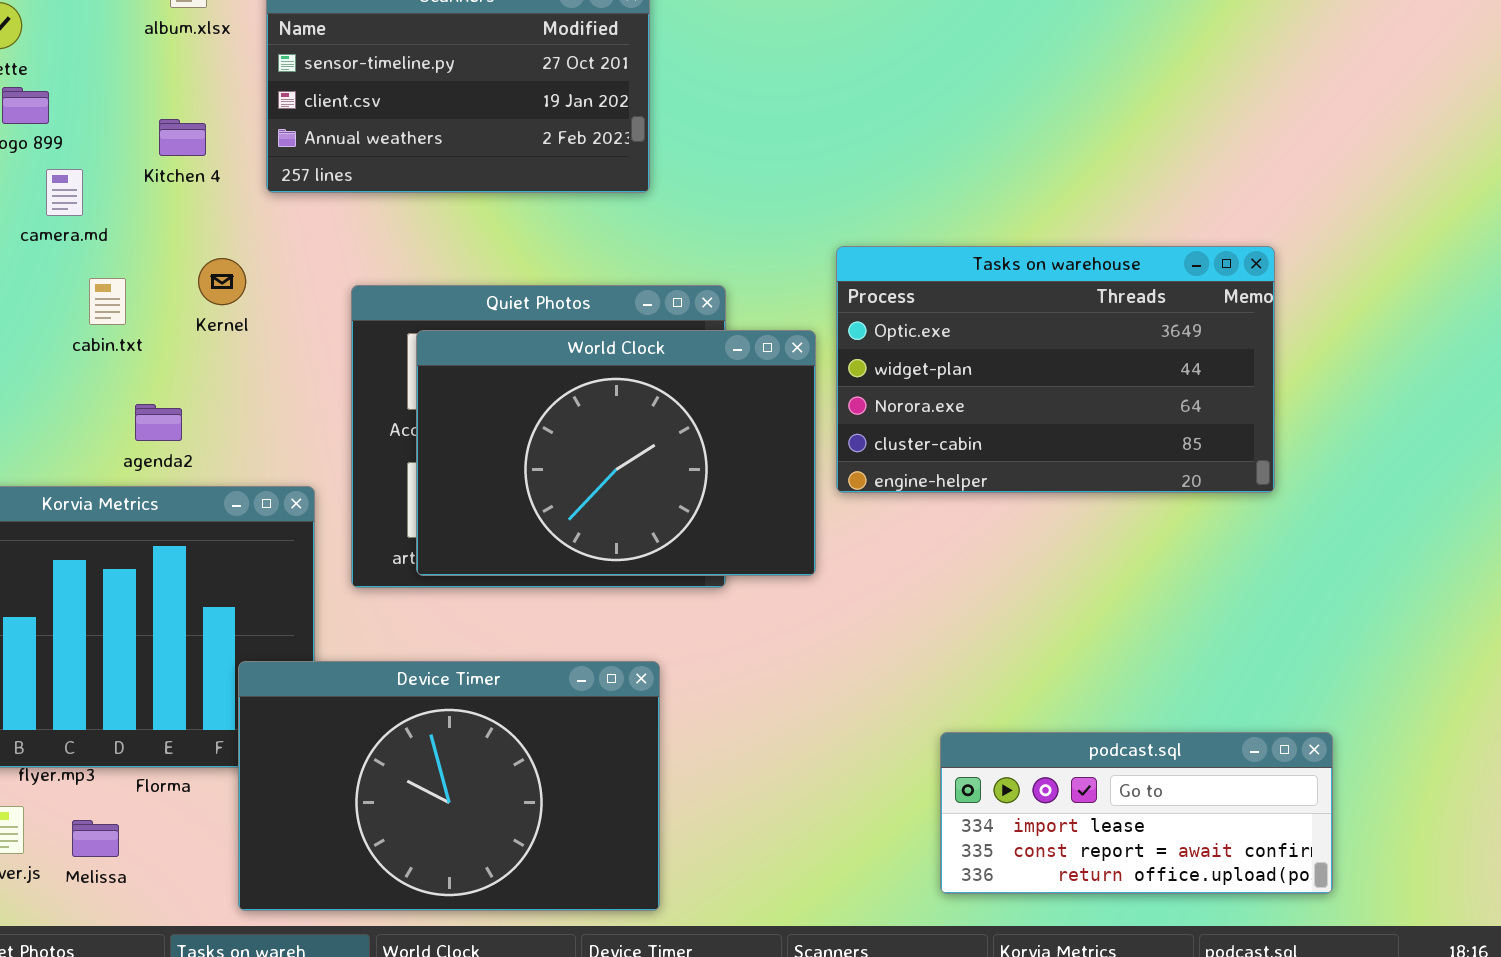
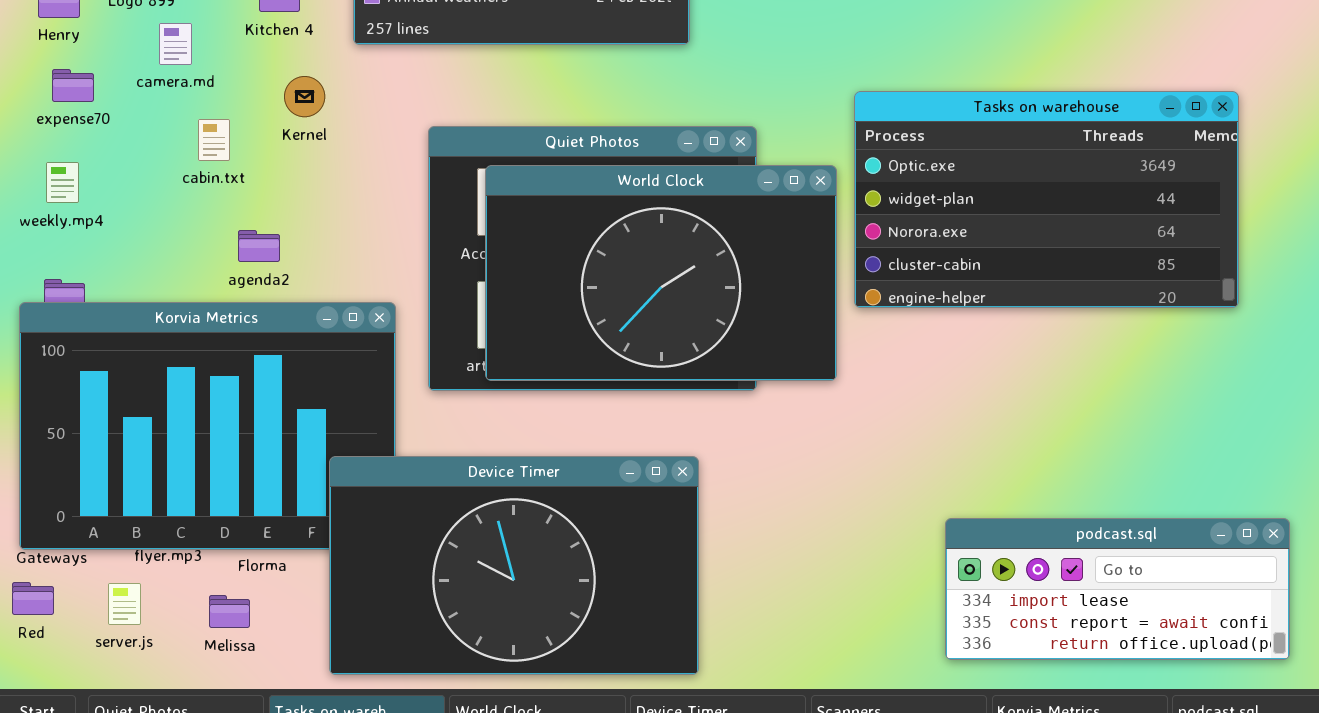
Kernel: [198,258,246,305] -> [284,76,325,117], moved
Melissa: [72,820,119,857] -> [209,595,250,628], moved

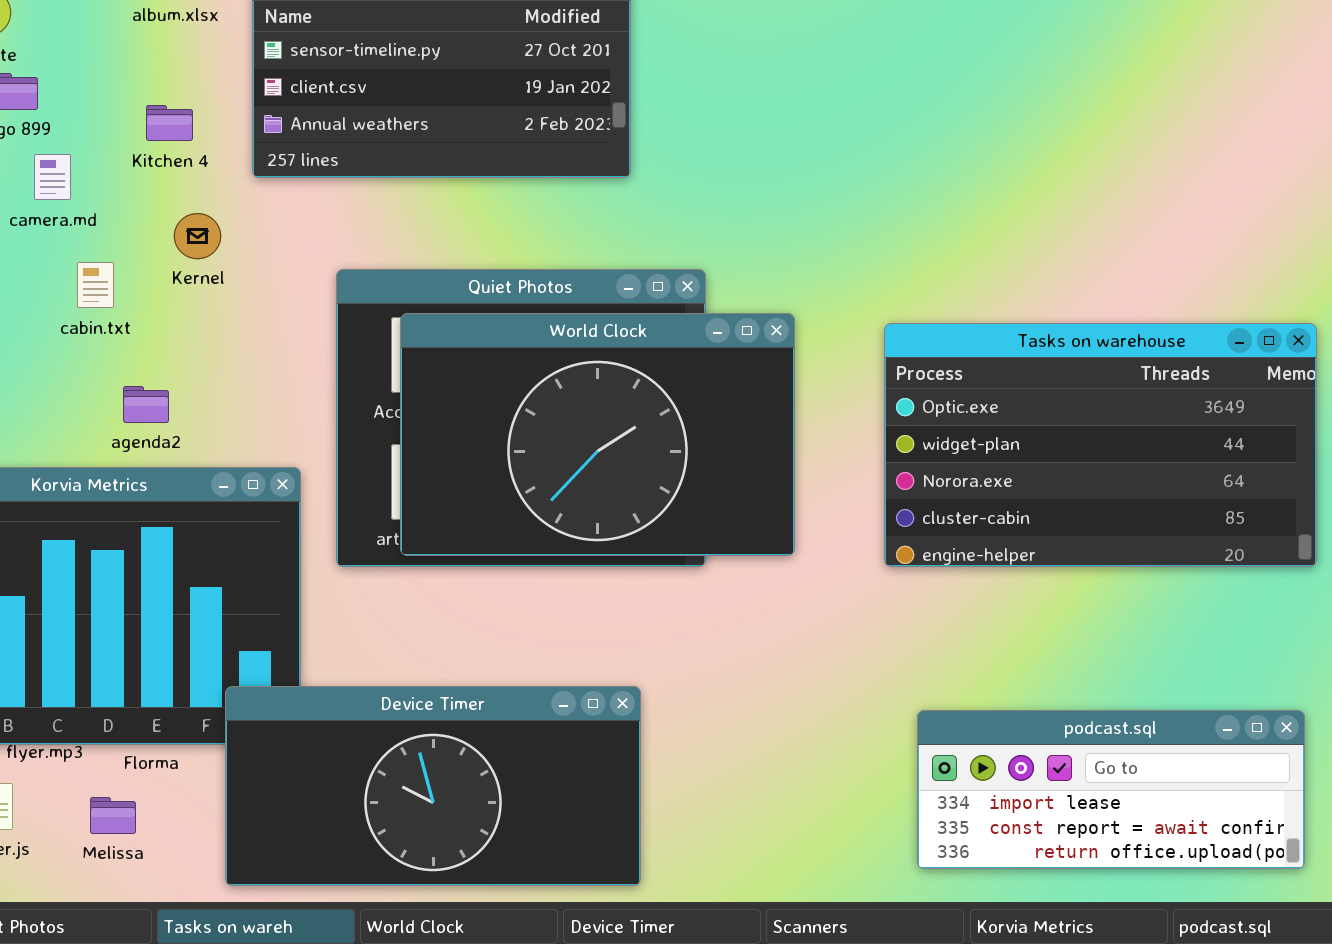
Tasks on warehouse: [854,91,1239,308] -> [884,323,1317,567], moved
Device Timer: [329,456,699,675] -> [225,686,641,886], resized

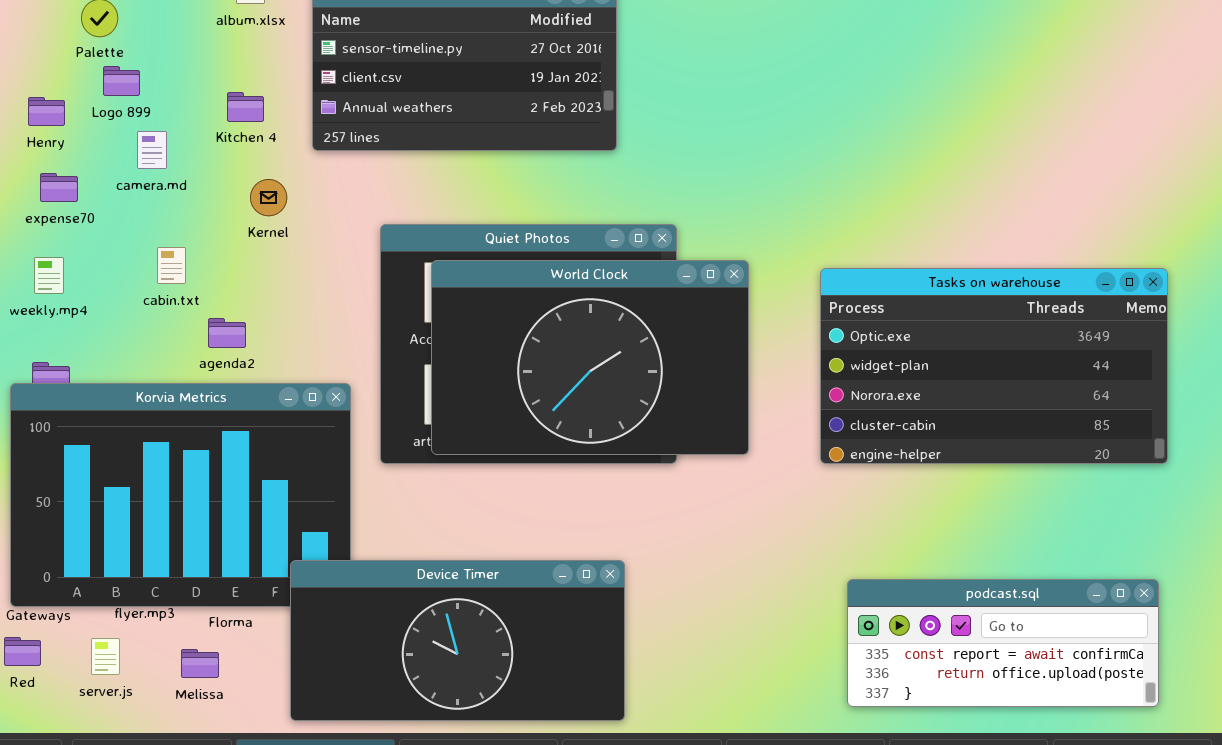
cabin.txt: [77,262,114,308] -> [157,247,186,284], moved
podcast.sql: [917,710,1305,869] -> [847,579,1159,707], scrolled down 1 row

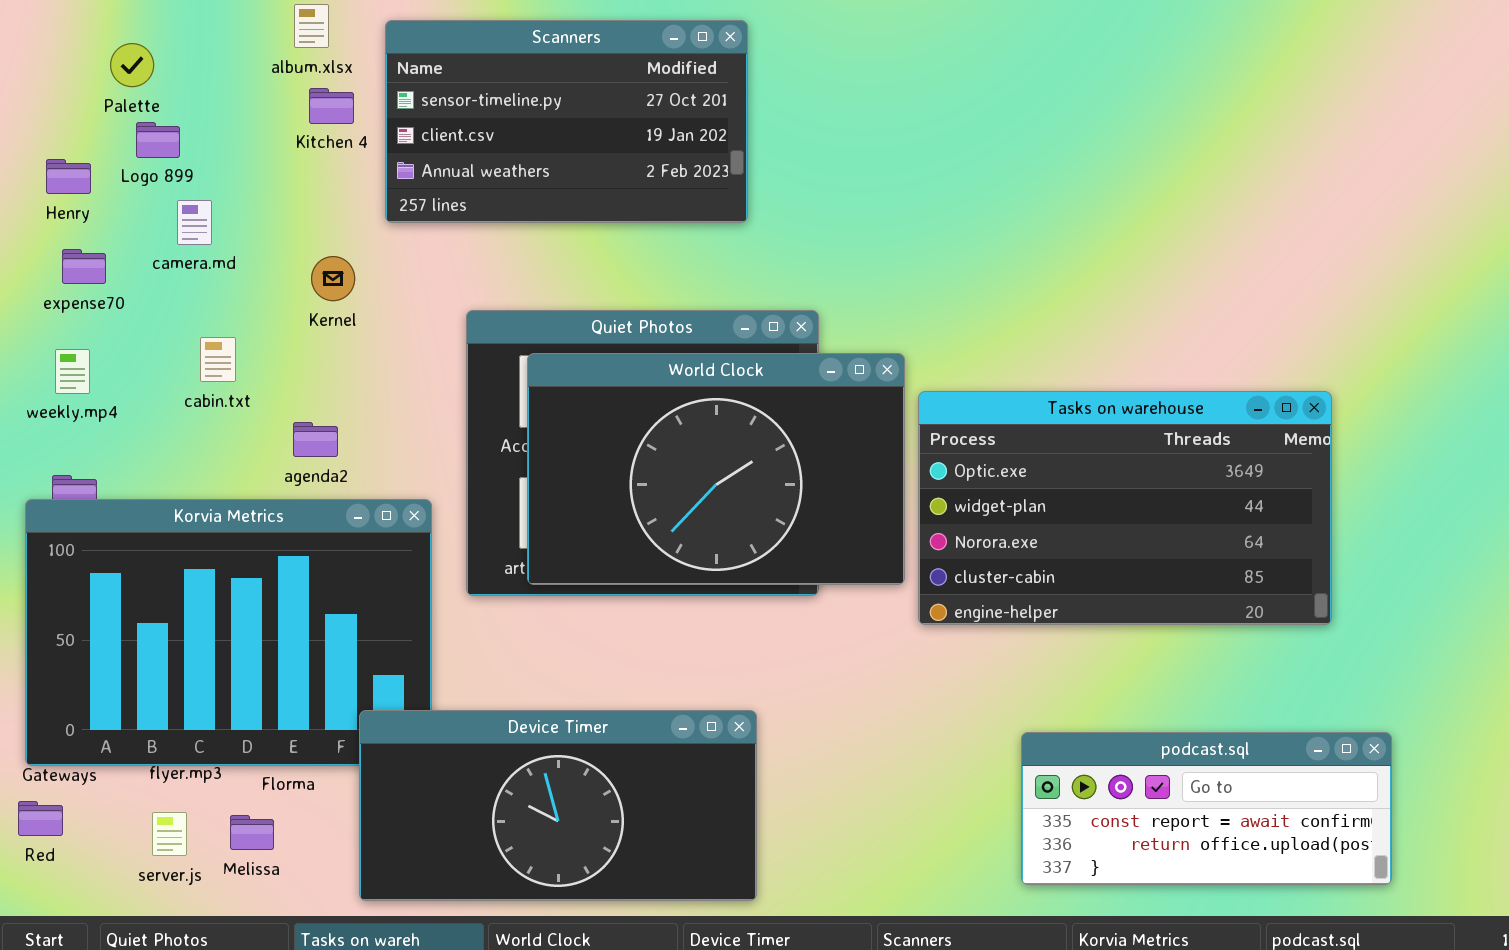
Kitchen 4: [227,92,264,122] -> [309,88,354,124], moved
Tasks on warehouse: [820,268,1168,464] -> [918,391,1332,625], moved
agenda2: [208,318,246,348] -> [293,422,338,457], moved
server.js: [91,638,120,675] -> [152,812,187,856], moved

